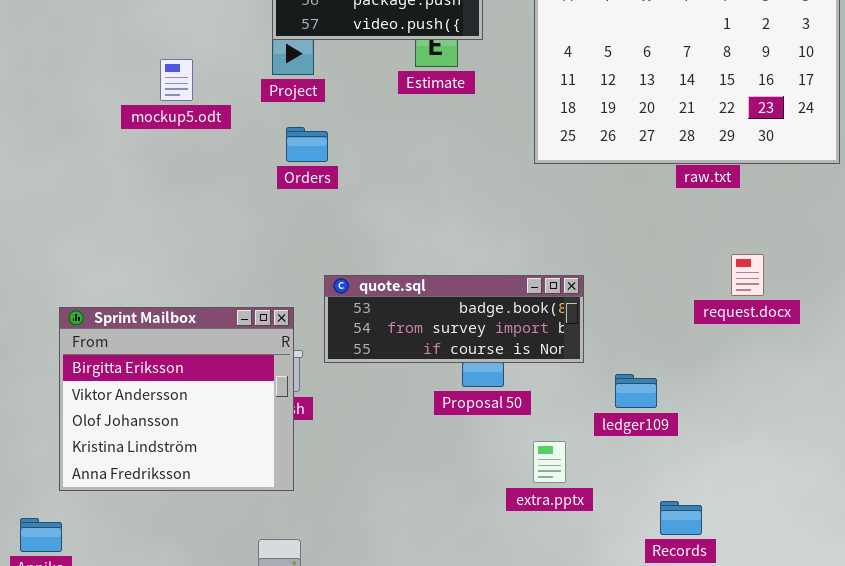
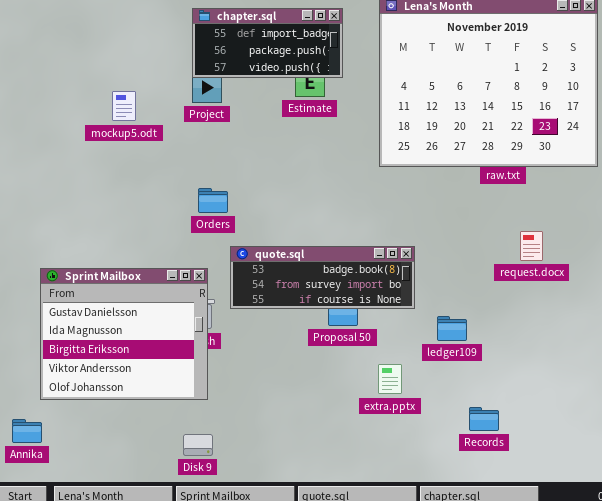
Orders: [286,127,328,162] -> [198,188,228,213], moved
Sprint Mailbox: [59,307,294,491] -> [40,268,208,400], scrolled up 2 rows

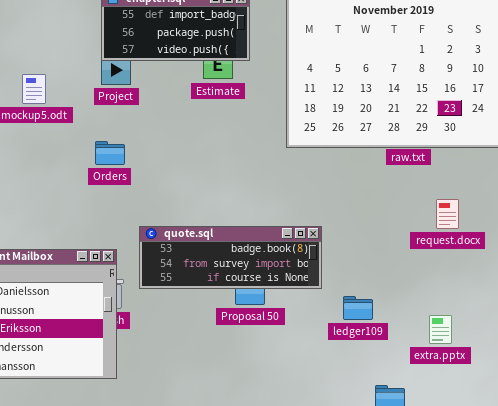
Orders: [198,188,228,213] -> [95,141,125,165], moved
request.docx: [520,231,543,261] -> [436,199,459,229], moved
extra.pptx: [378,364,402,394] -> [429,315,452,344], moved

